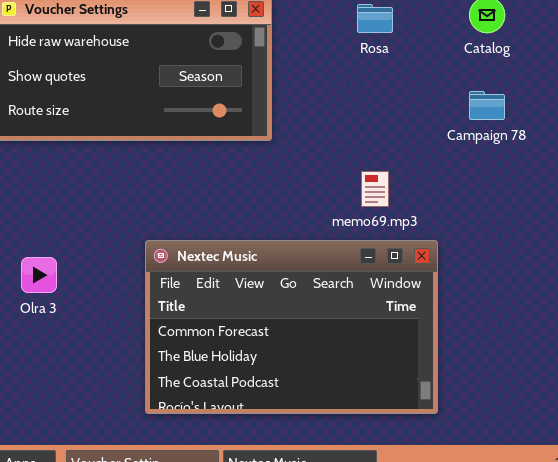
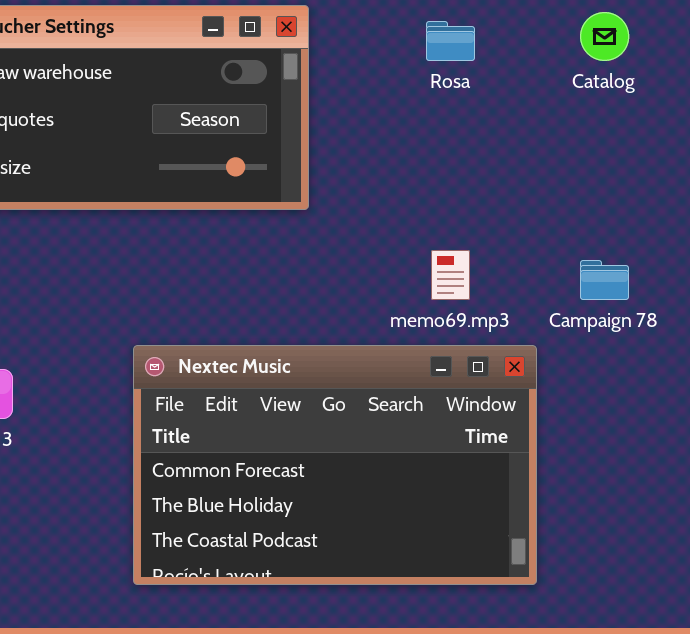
Campaign 78: [469,91,505,120] -> [580,260,629,300], moved

